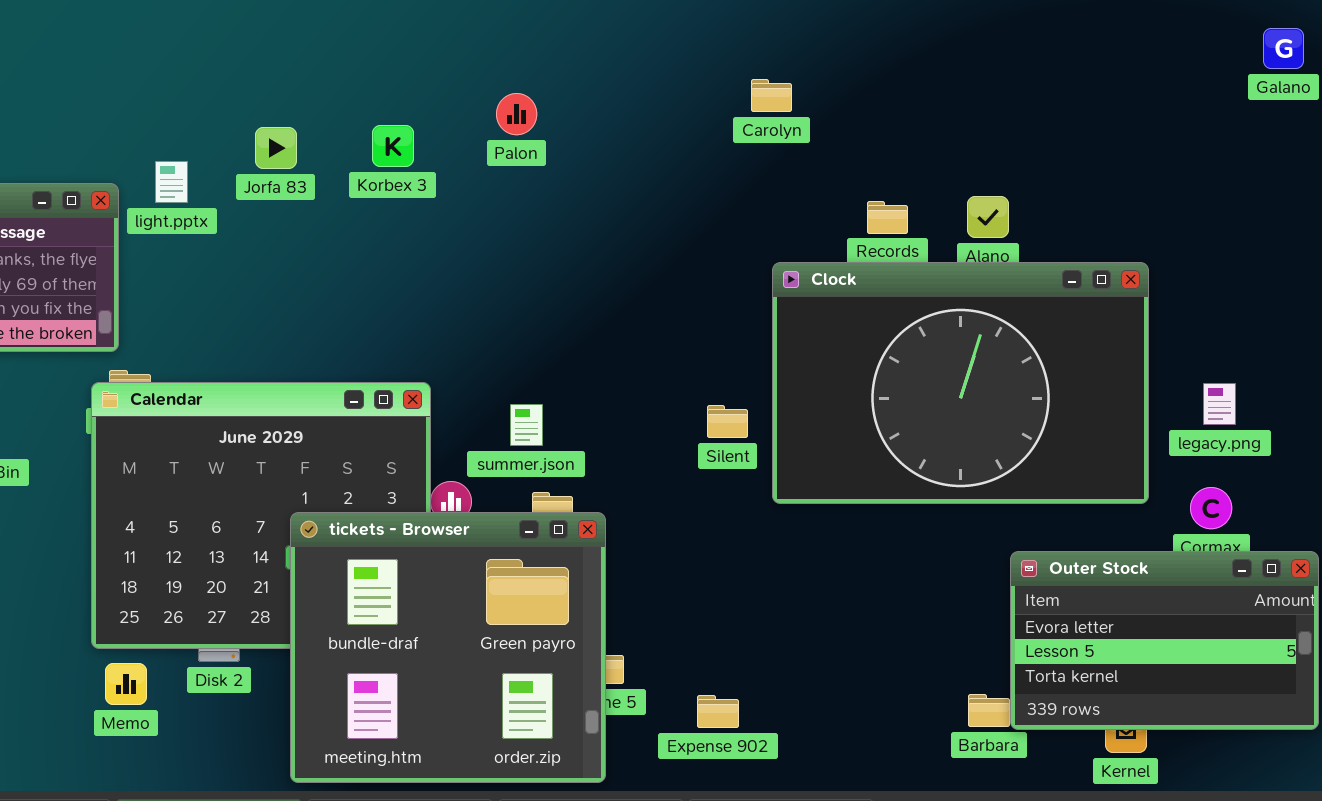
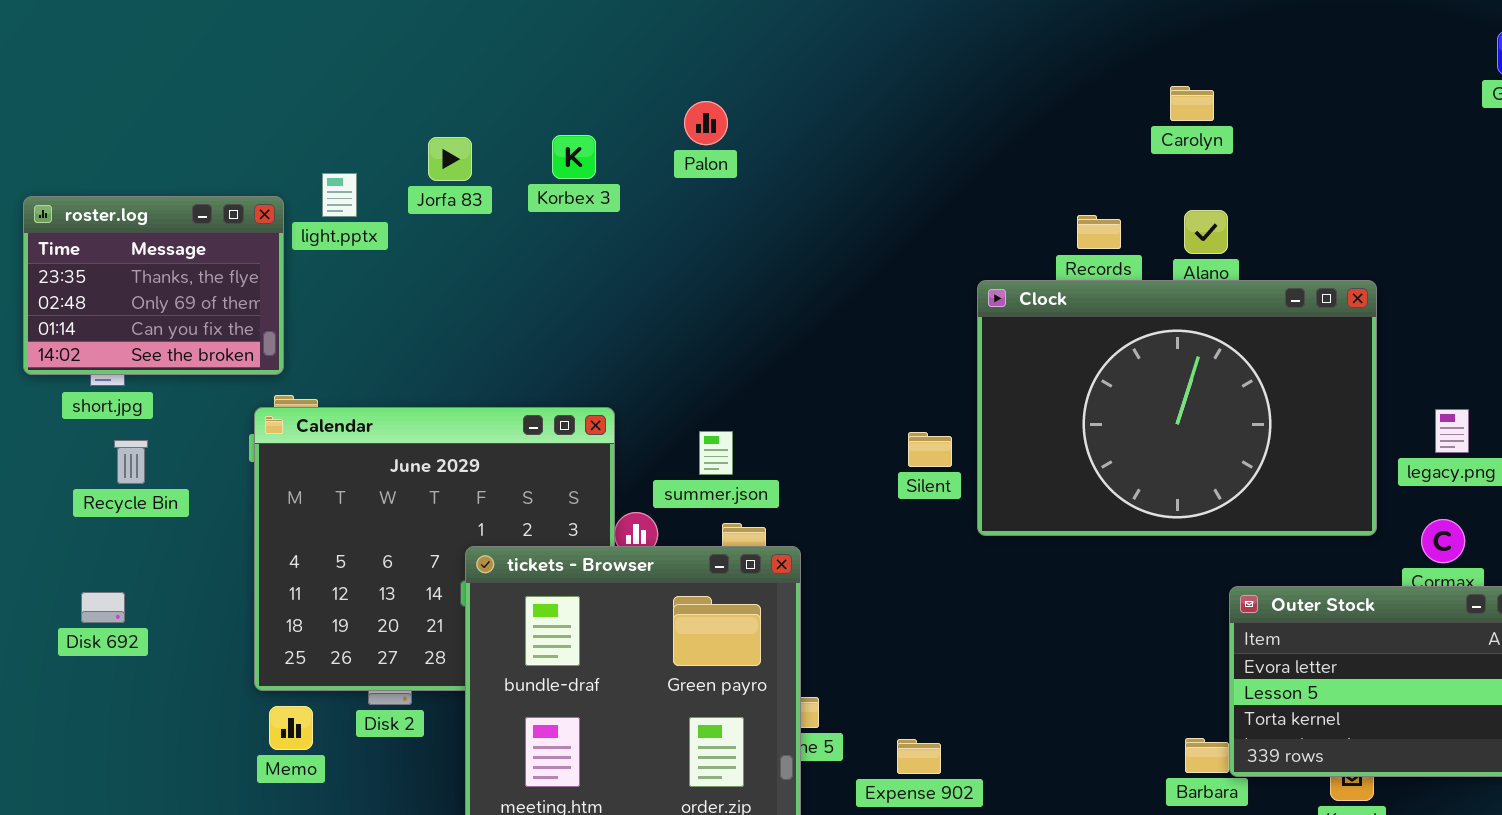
Carolyn: [751,79,792,112] -> [1170,86,1214,121], moved

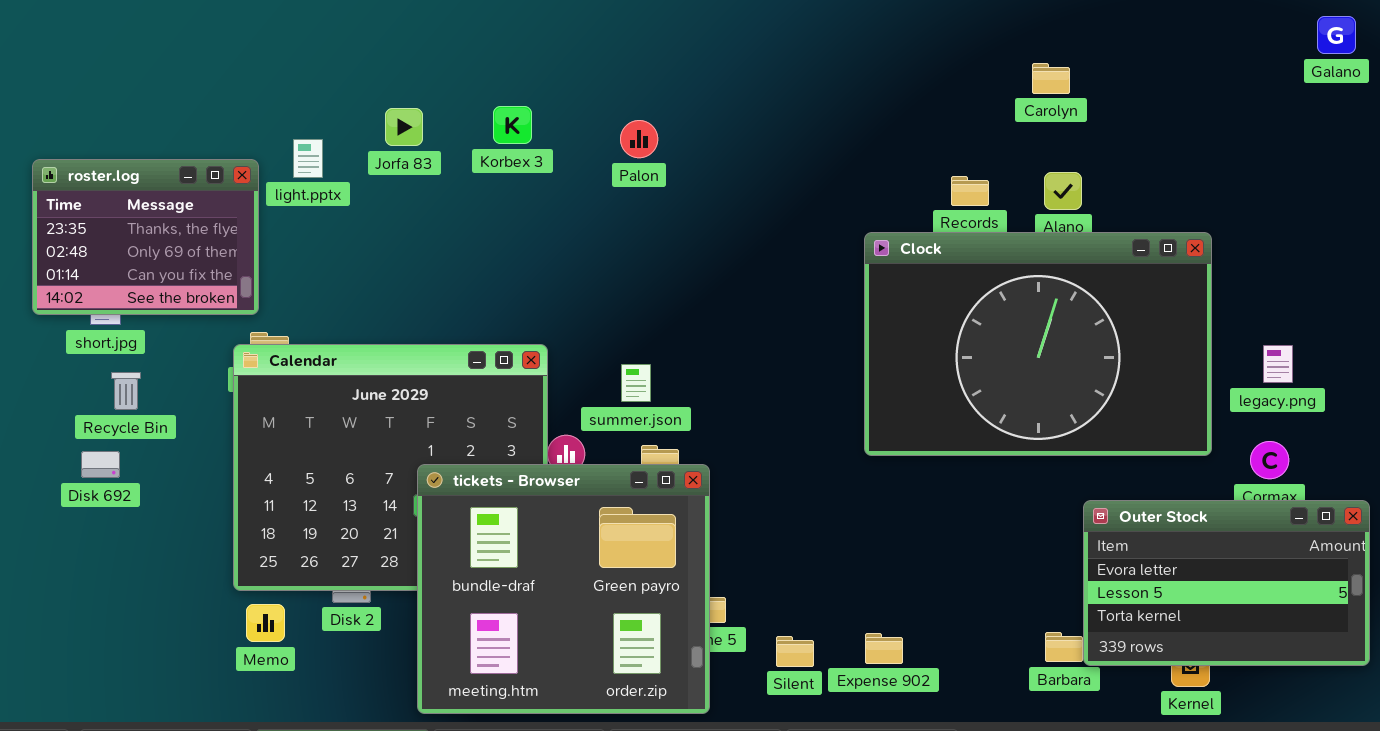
Palon: [684,101,728,145] -> [620,120,658,158], moved
Silent: [908,432,952,467] -> [776,636,814,667], moved
Disk 692: [81,592,125,623] -> [81,451,120,478], moved
Expense 902: [897,739,941,774] -> [865,633,903,664], moved

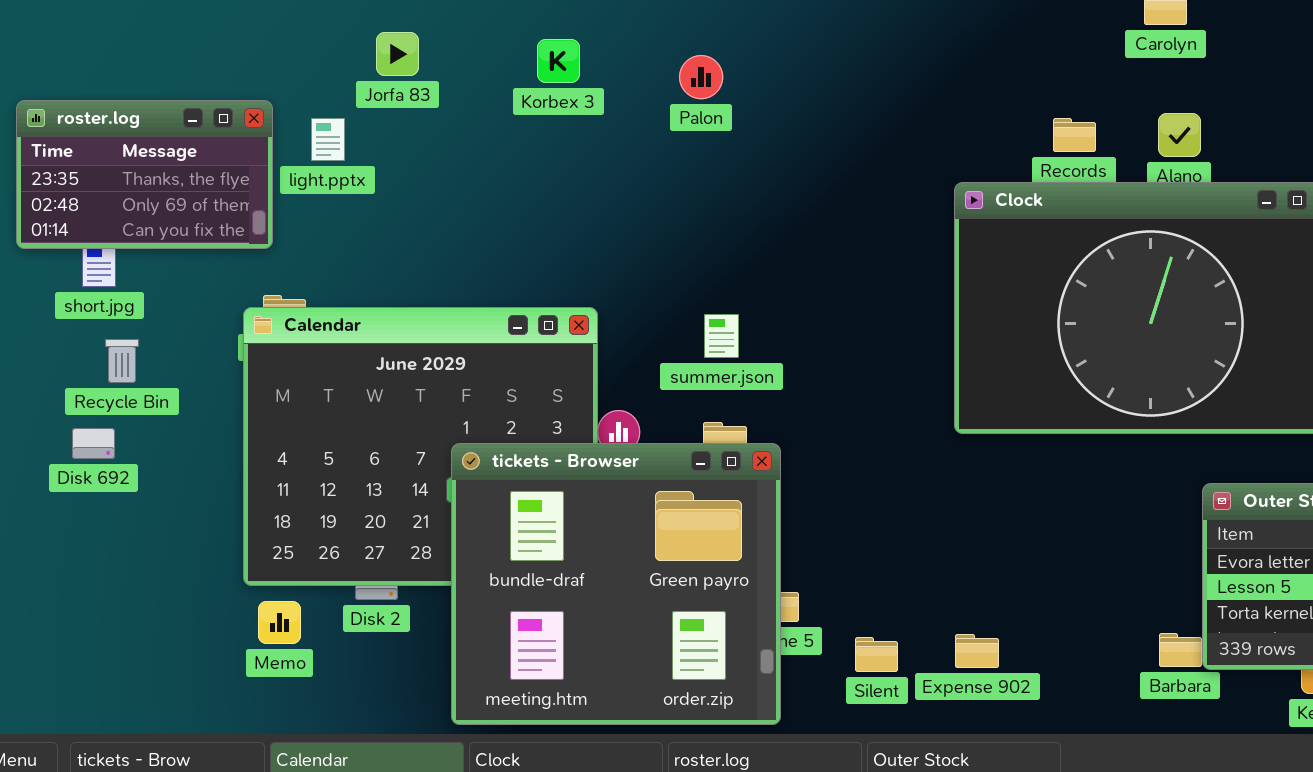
Jorfa 83: [385,108,423,146] -> [376,32,419,76], moved
light.pptx: [293,139,323,178] -> [311,118,345,161], moved
roster.log: [32,159,259,315] -> [16,100,273,249], resized
summer.json: [621,364,651,402] -> [704,314,739,358], moved

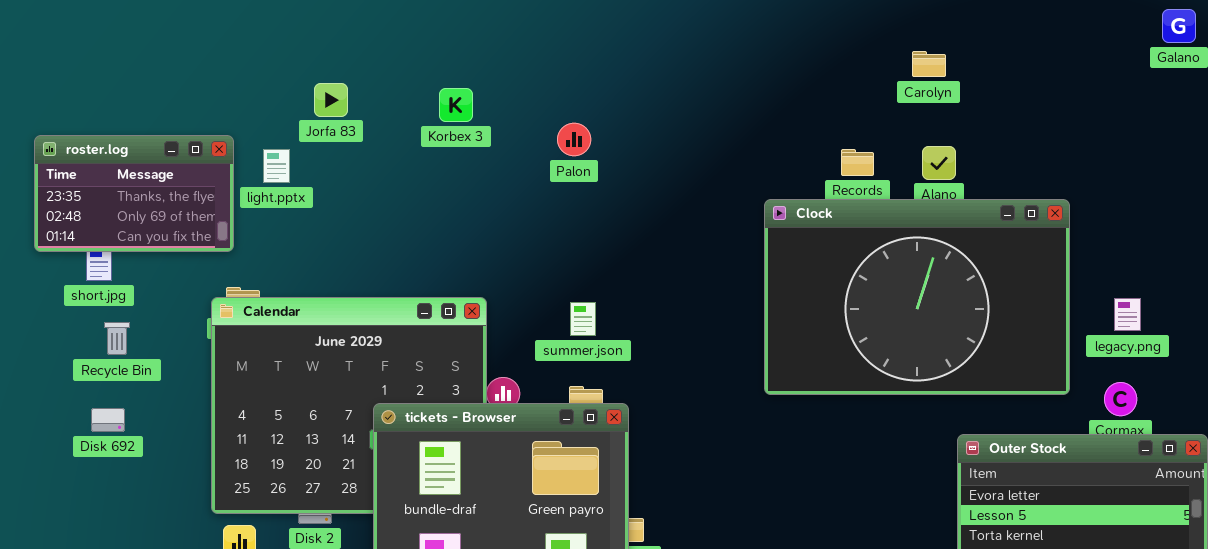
Palon: [679,55,723,99] -> [557,123,591,156], moved
Disk 692: [72,428,115,459] -> [91,408,125,432], moved

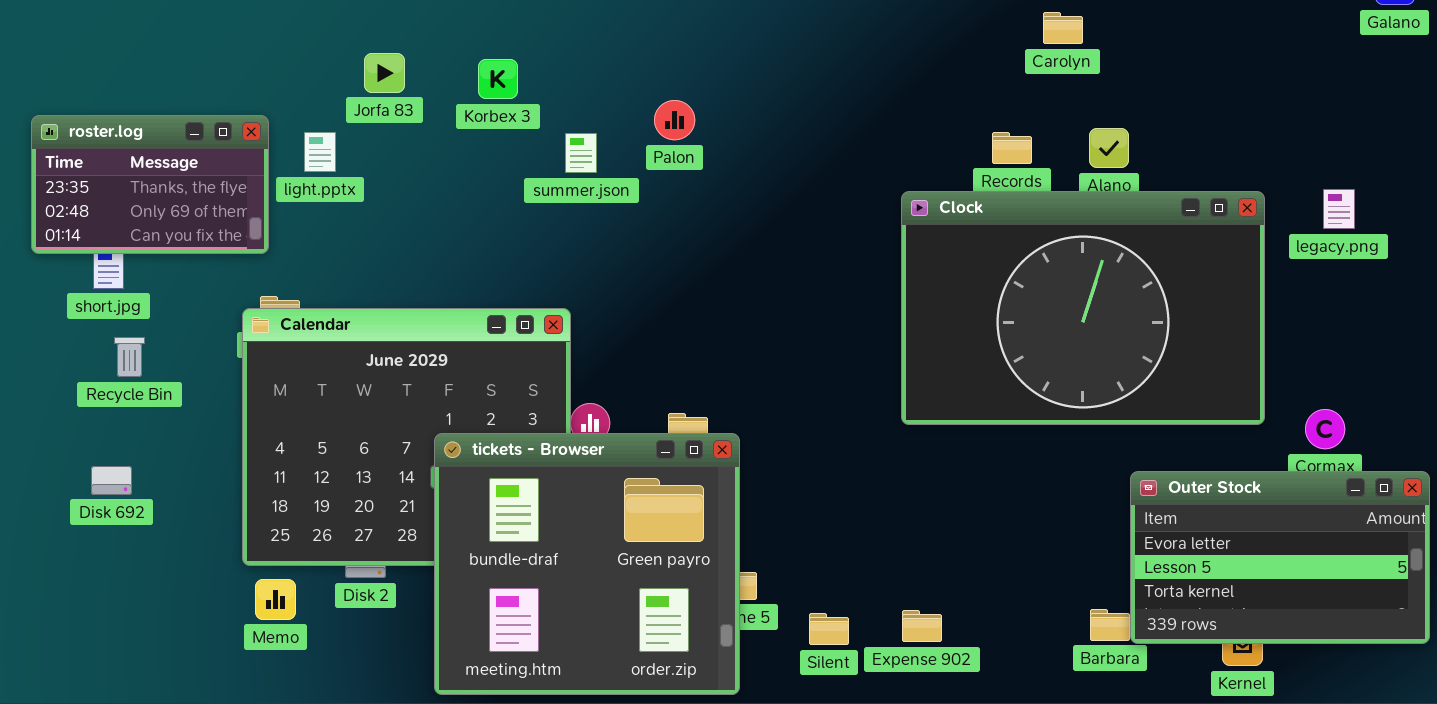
Carolyn: [912,51,946,77] -> [1043,12,1083,44], moved
Korbex 3: [439,88,473,122] -> [478,59,518,99], moved
legacy.png: [1114,298,1141,331] -> [1323,189,1355,229], moved
summer.json: [570,302,596,336] -> [565,133,597,173], moved
Disk 692: [91,408,125,432] -> [91,466,132,495], moved

